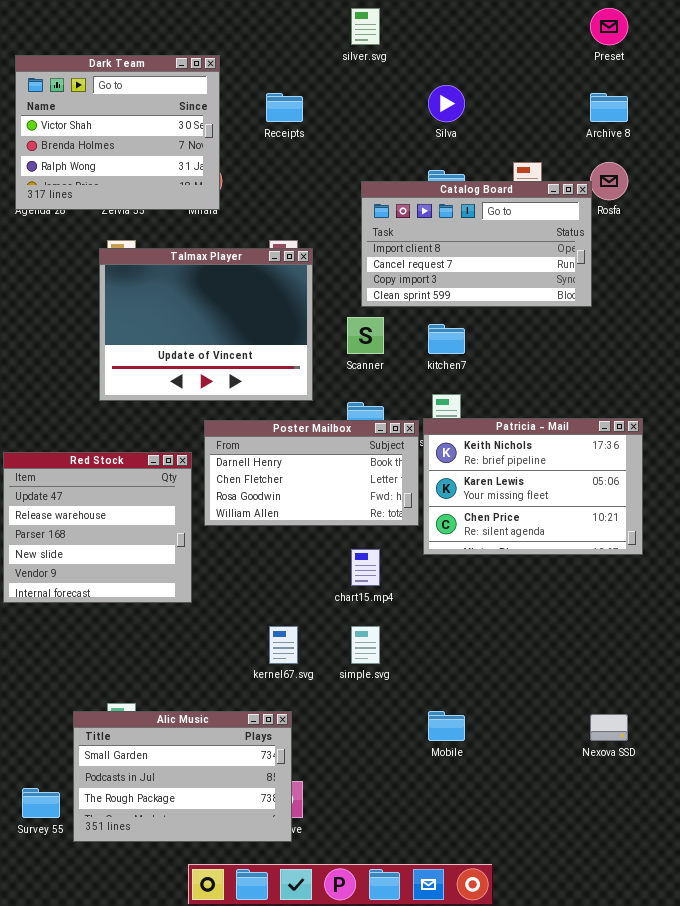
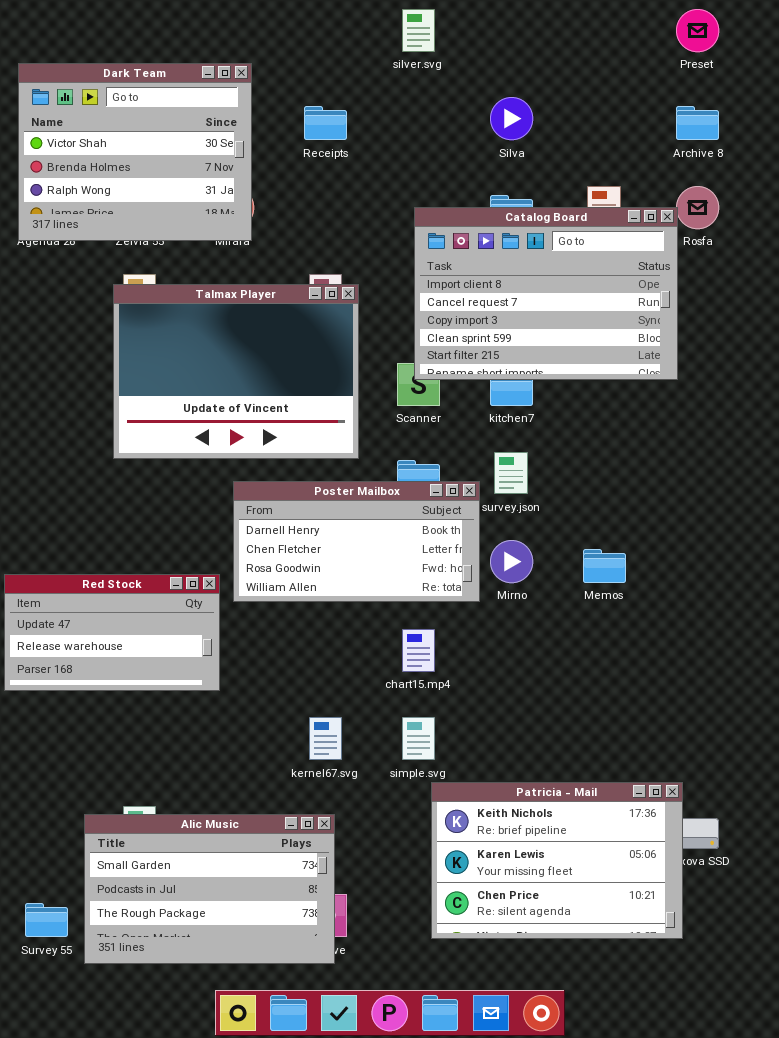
Catalog Board: [361,181,592,307] -> [414,207,678,380], resized
Patricia - Mail: [423,418,643,555] -> [431,782,683,939], moved
Red Stock: [3,452,192,603] -> [4,574,220,691], resized

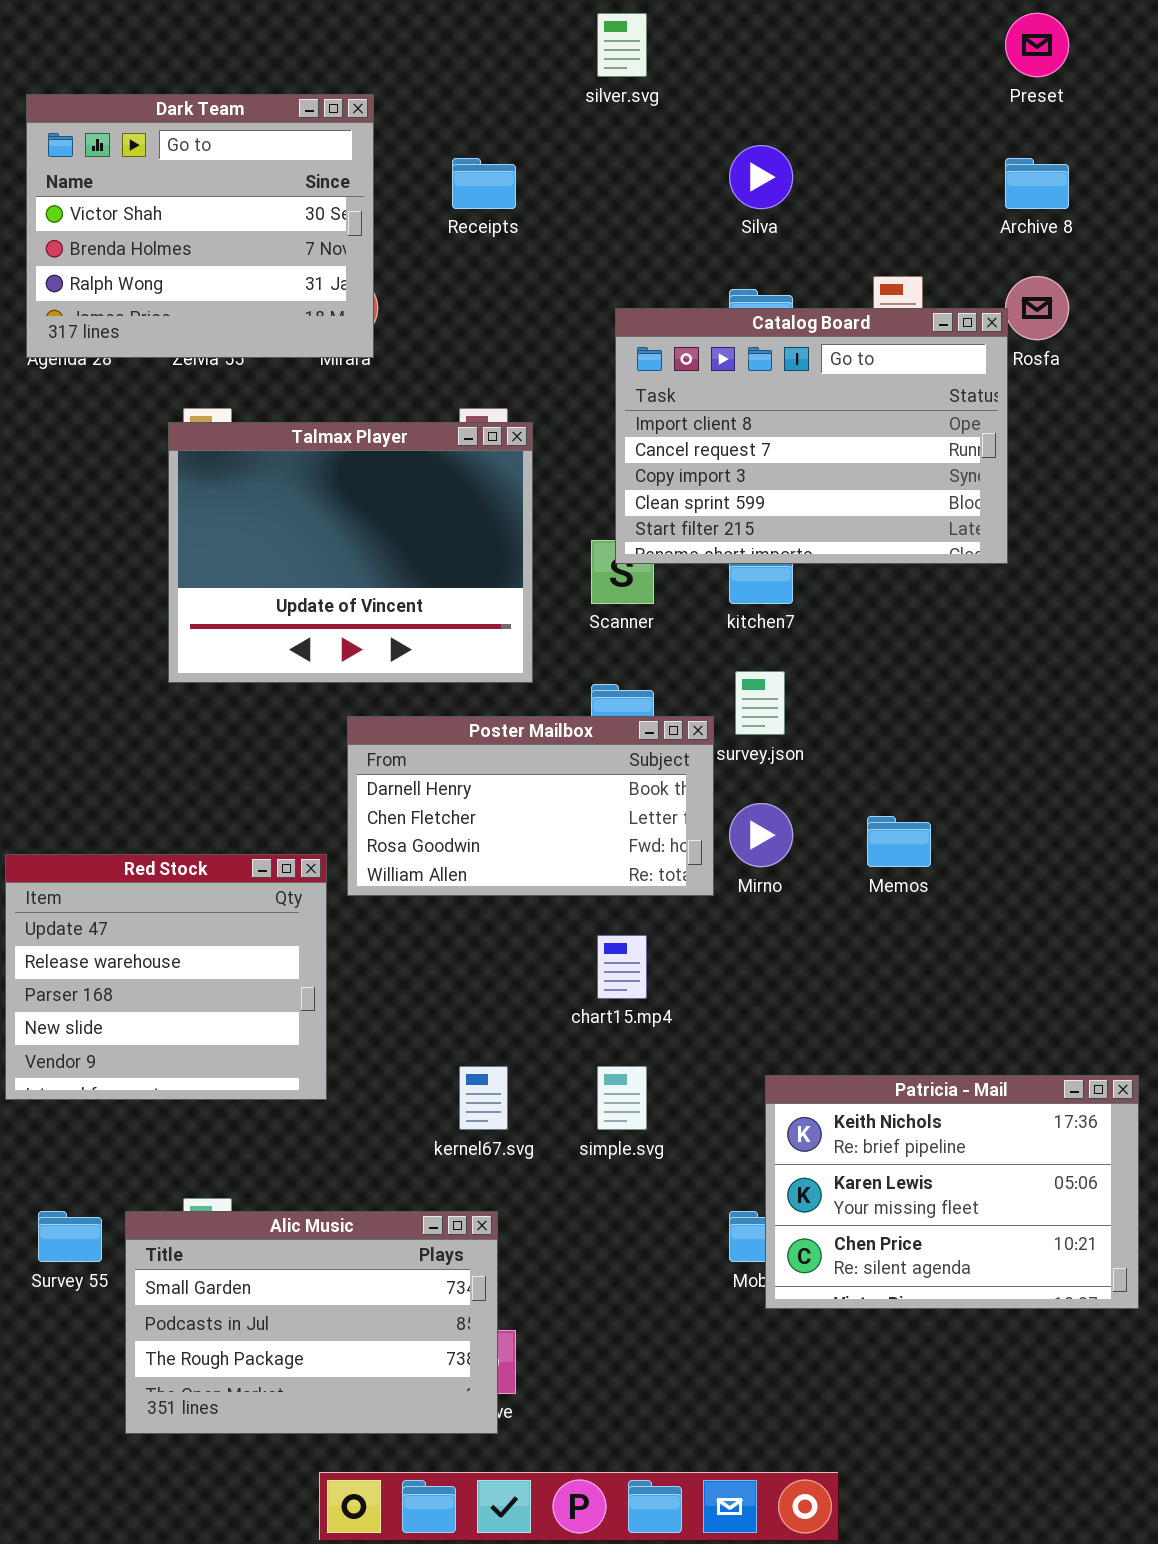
Red Stock: [4,574,220,691] -> [5,854,327,1100], resized
Patricia - Mail: [431,782,683,939] -> [765,1075,1139,1309], moved
Survey 55: [25,903,68,937] -> [38,1211,102,1262], moved

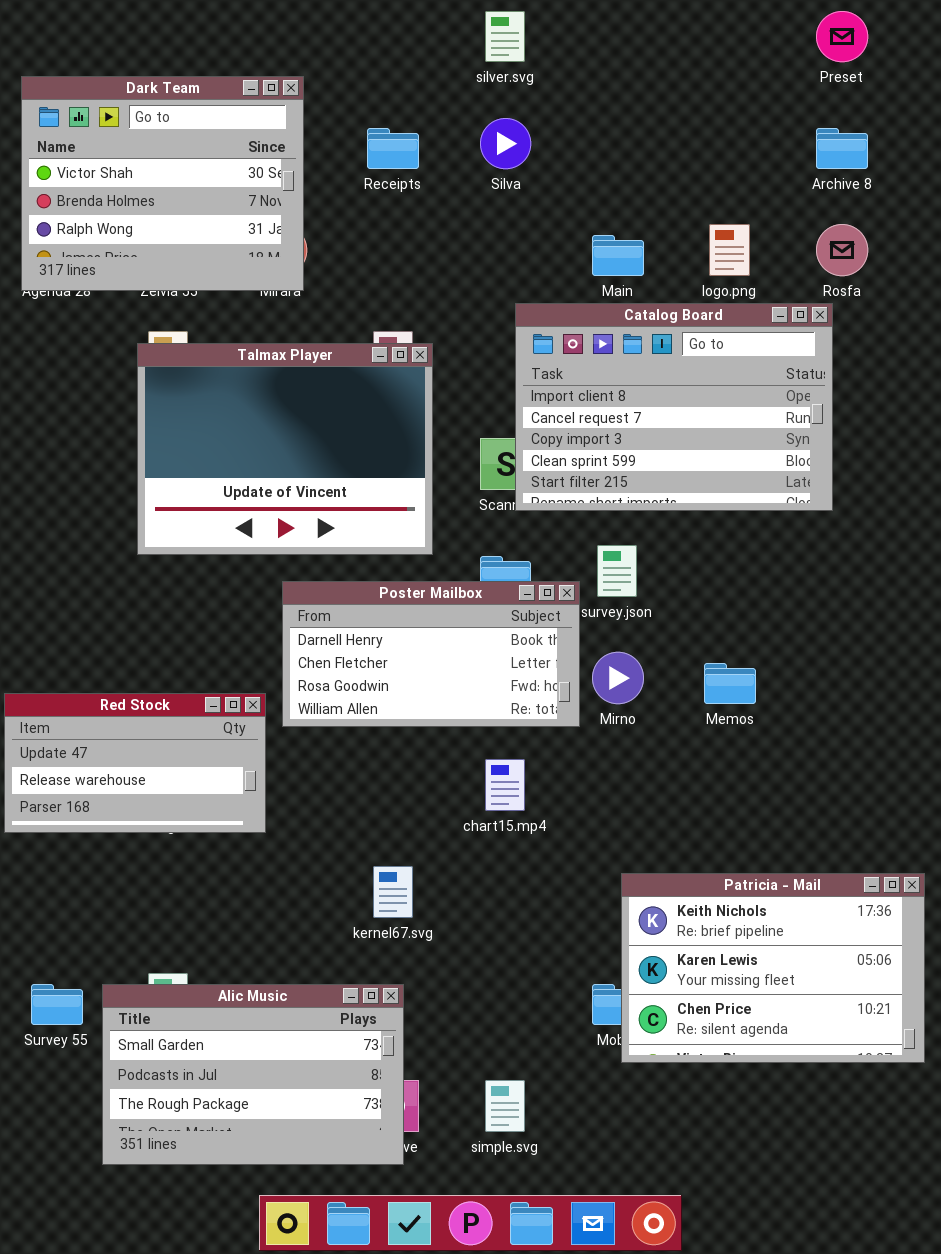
Silva: [729,145,793,209] -> [480,118,531,169], moved
Catalog Board: [615,308,1008,564] -> [515,303,833,511], moved
Red Stock: [5,854,327,1100] -> [4,693,266,833], resized
simple.svg: [597,1066,647,1130] -> [485,1080,525,1132], moved

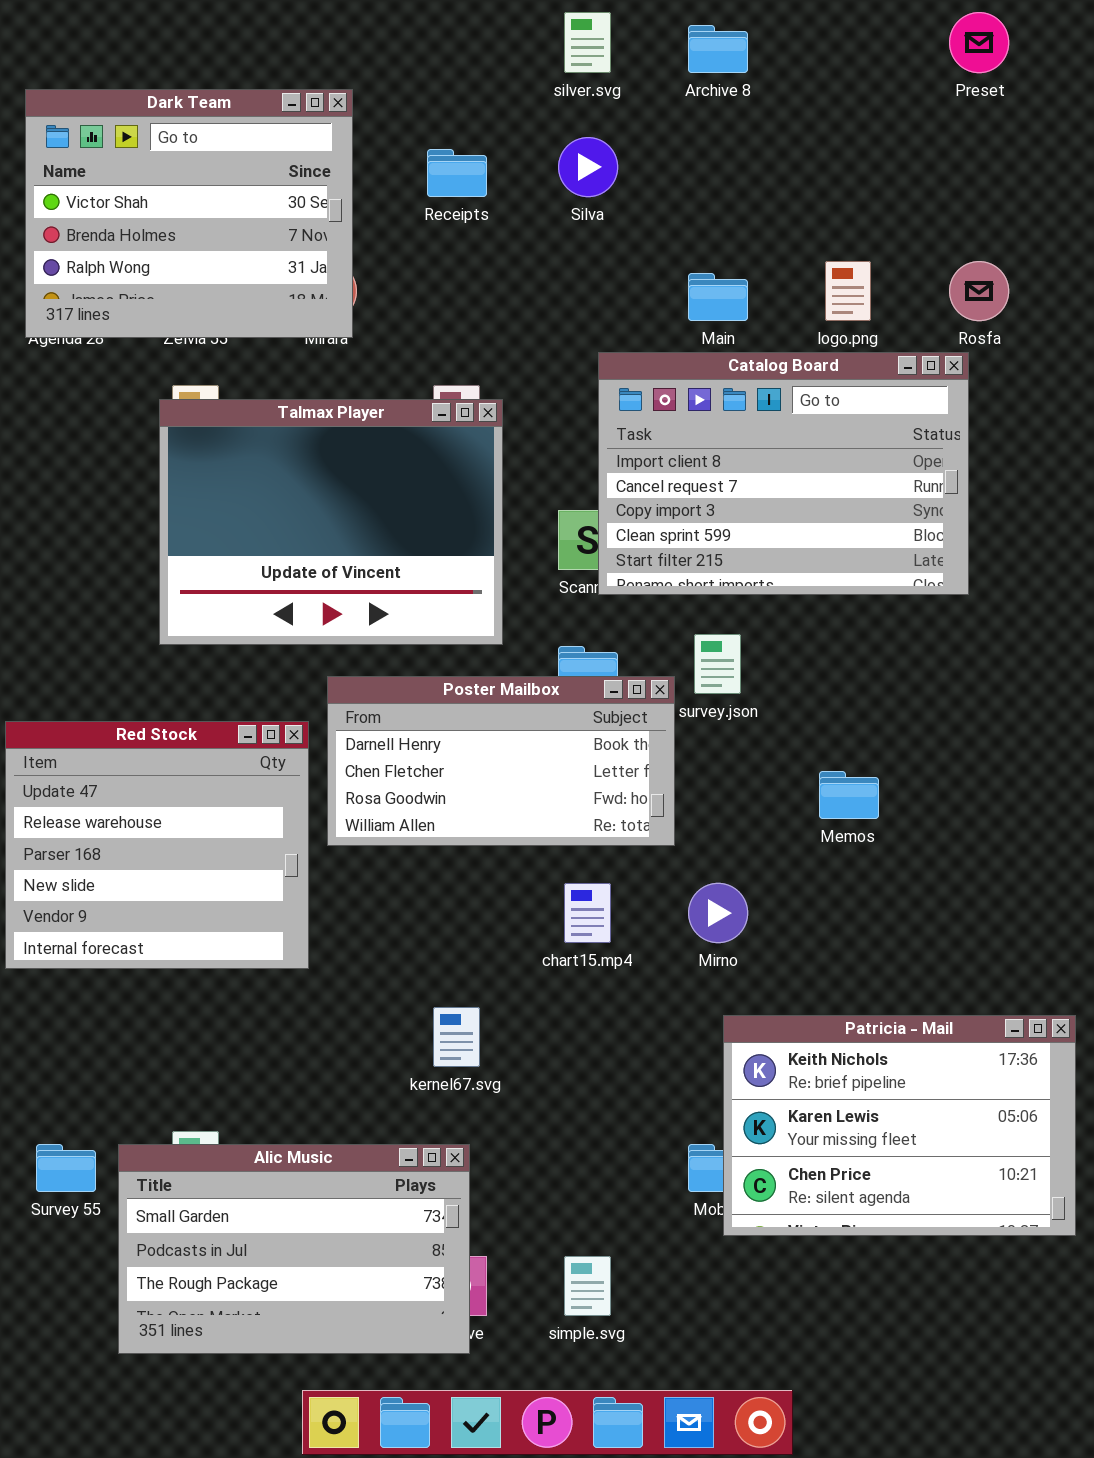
Archive 8: [816,128,868,169] -> [688,25,748,73], moved
Mirno: [592,652,644,704] -> [688,883,748,943], moved
Red Stock: [4,693,266,833] -> [5,721,309,969], resized

